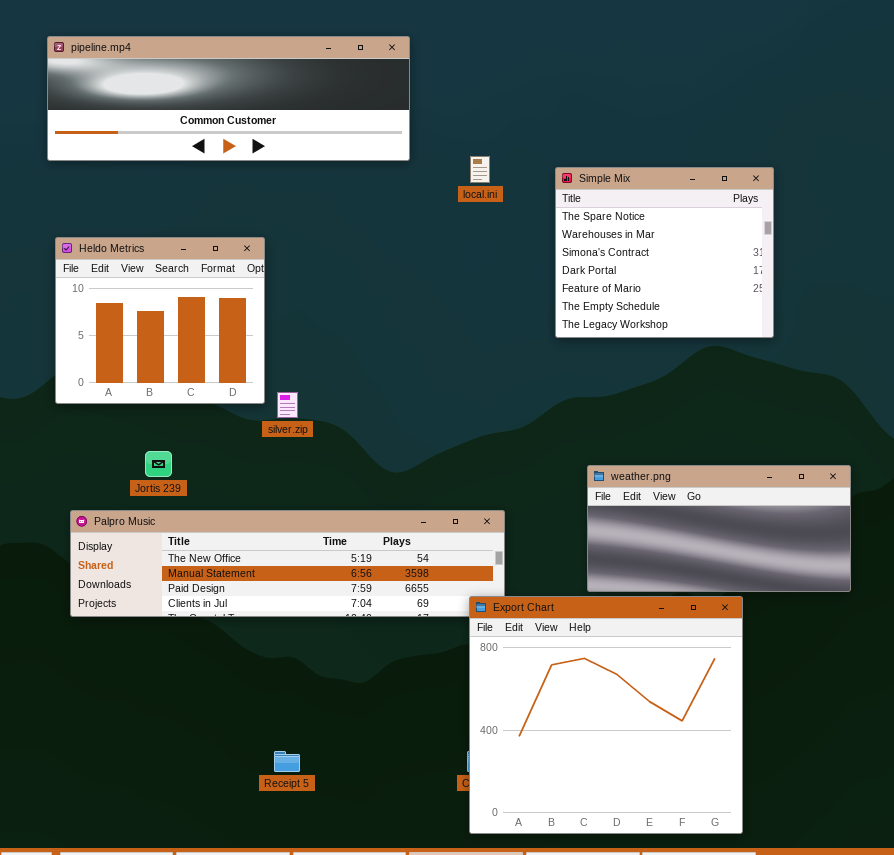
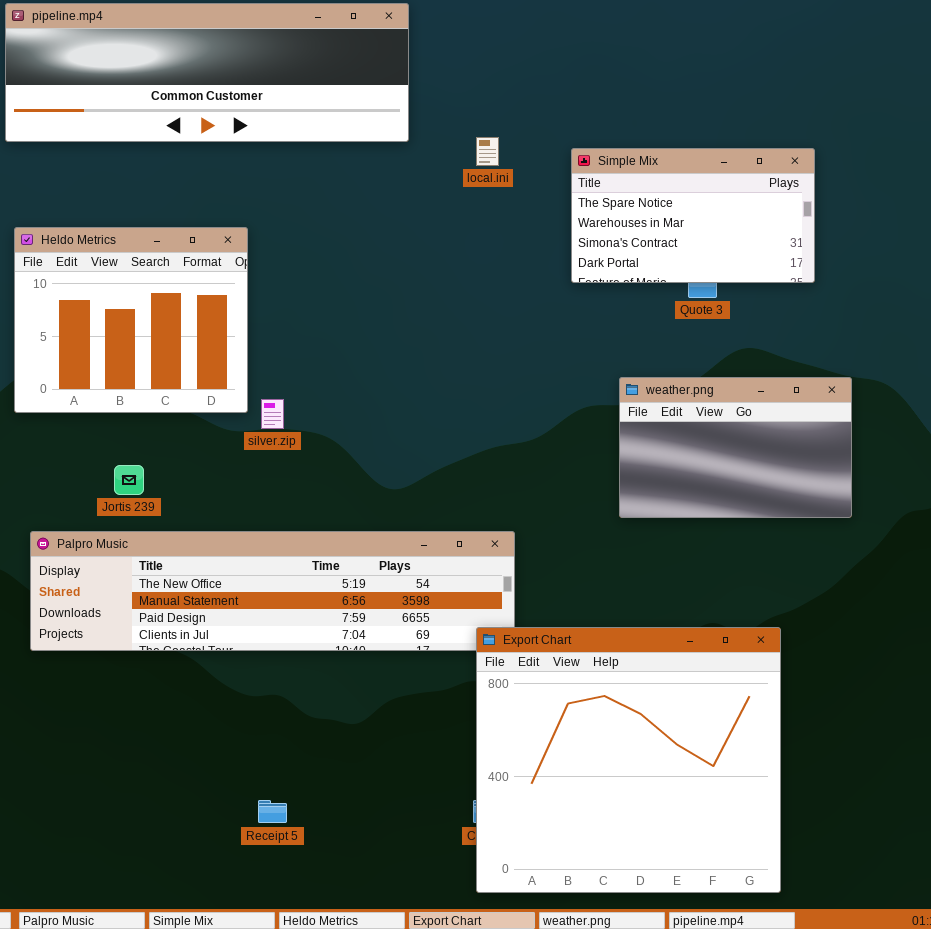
Simple Mix: [555,167,774,338] -> [571,148,815,283], resized
weather.png: [587,465,851,592] -> [619,377,852,518], moved, resized

